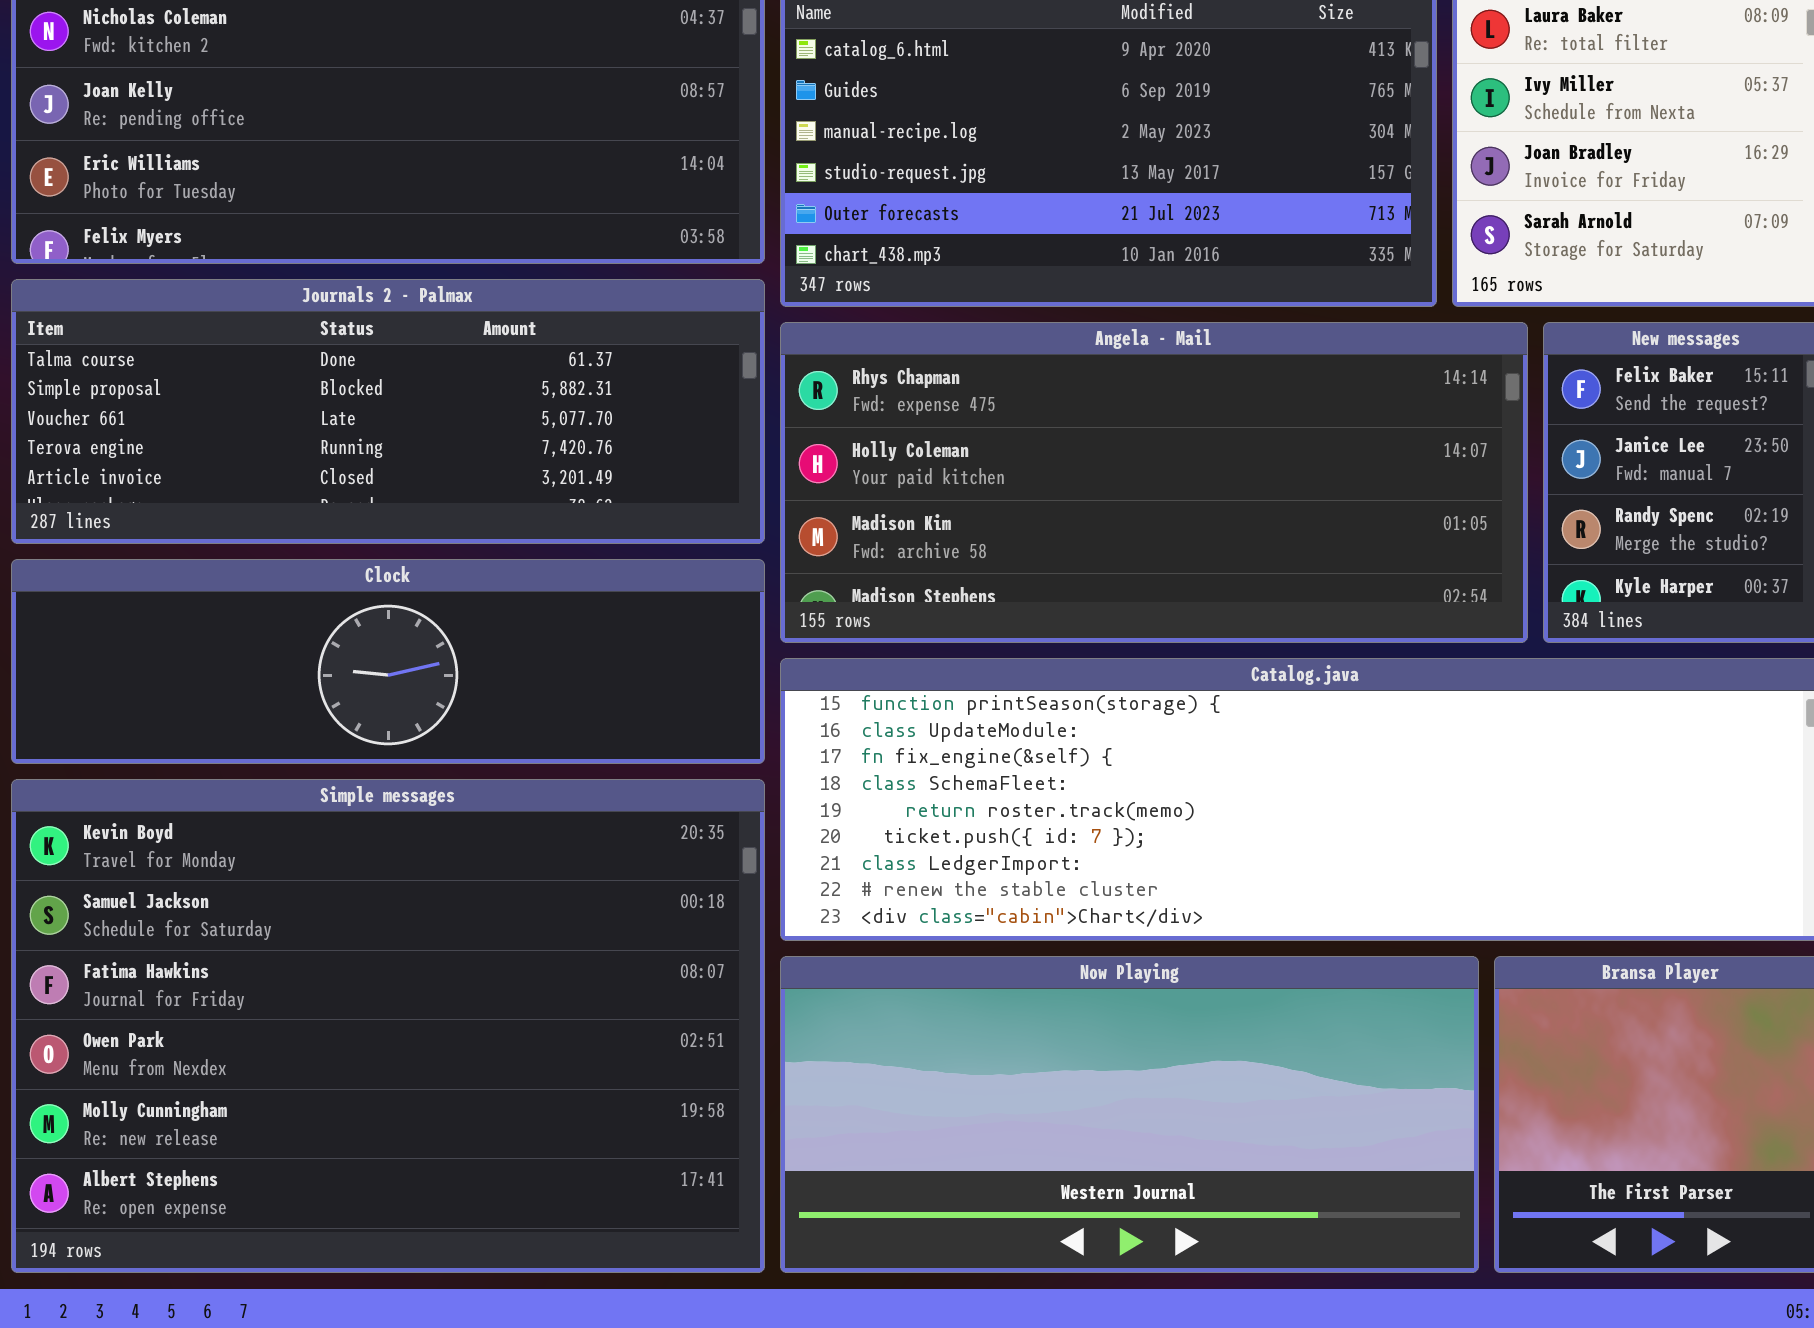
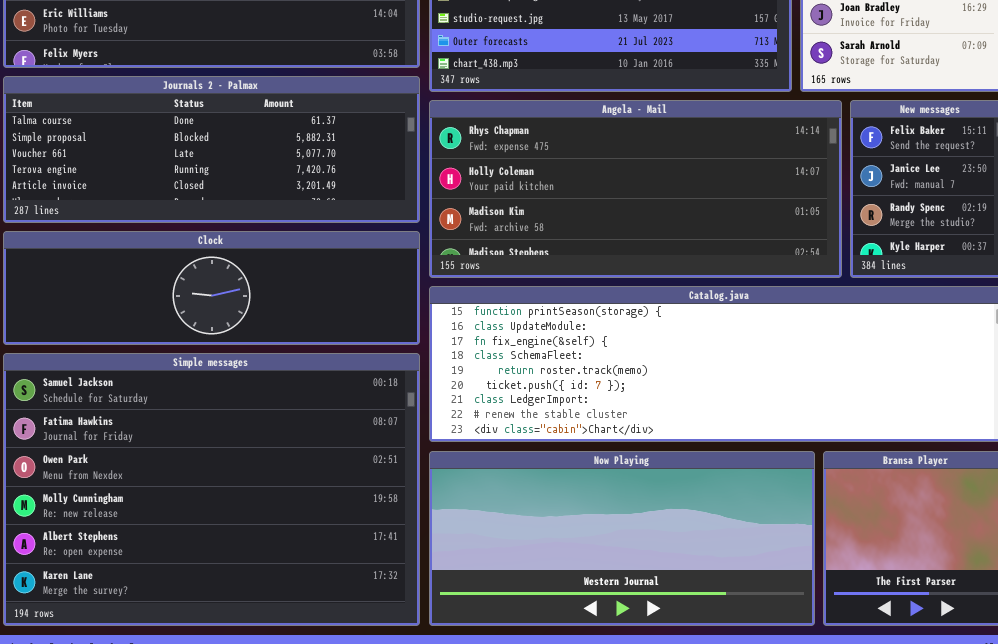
Simple messages: [11,779,765,1273] -> [3,353,420,626], scrolled down 1 row

